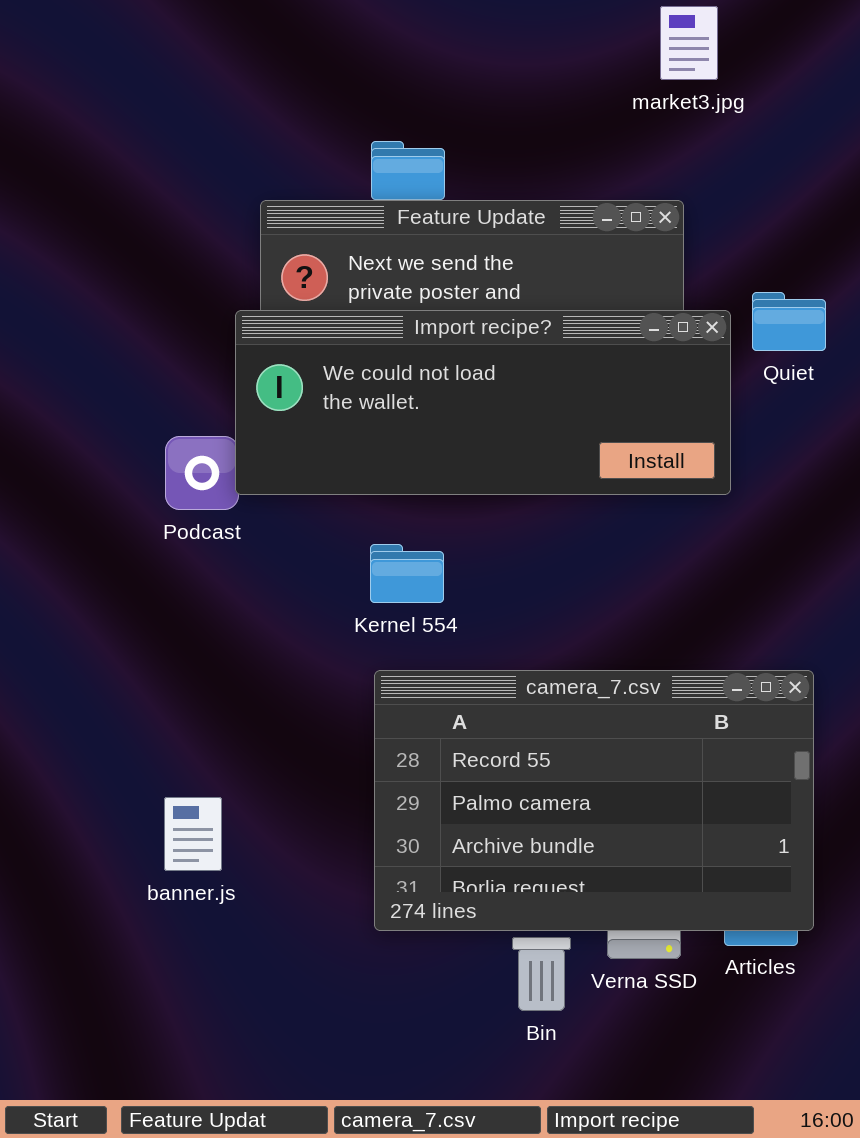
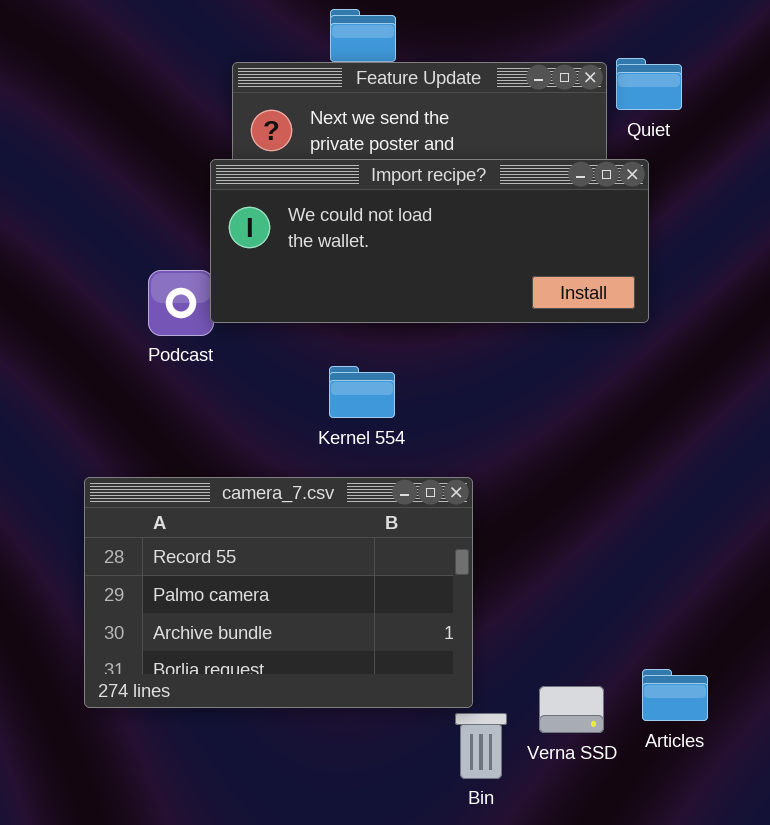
Quiet: [752,292,826,351] -> [616,58,682,110], moved
camera_7.csv: [374,670,814,931] -> [84,477,473,708], moved

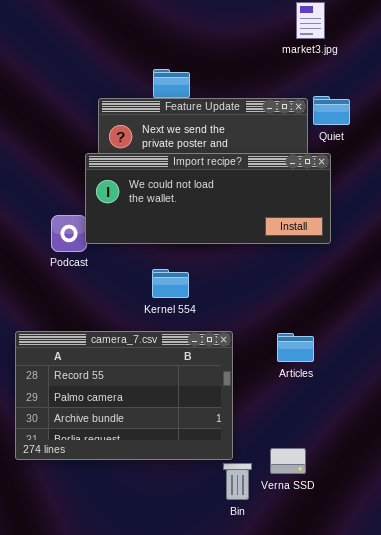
Articles: [642,669,708,721] -> [277,333,314,362], moved

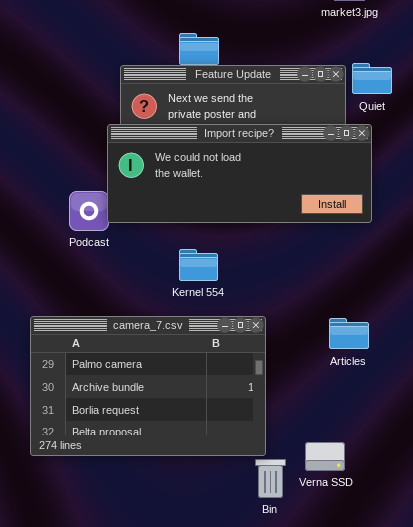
camera_7.csv: [15,331,233,460] -> [30,316,266,456], scrolled down 1 row
Articles: [277,333,314,362] -> [329,318,369,349], moved

